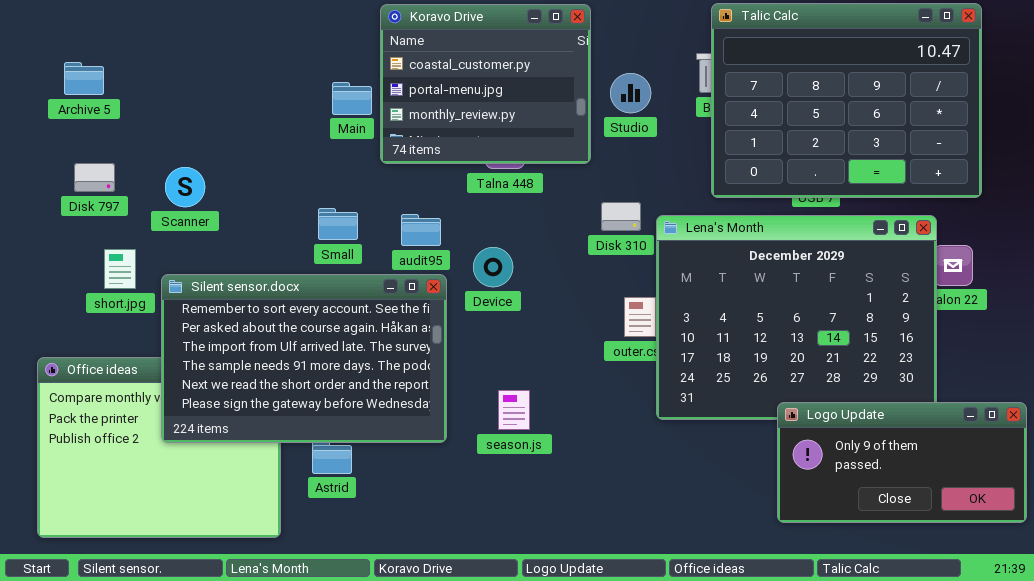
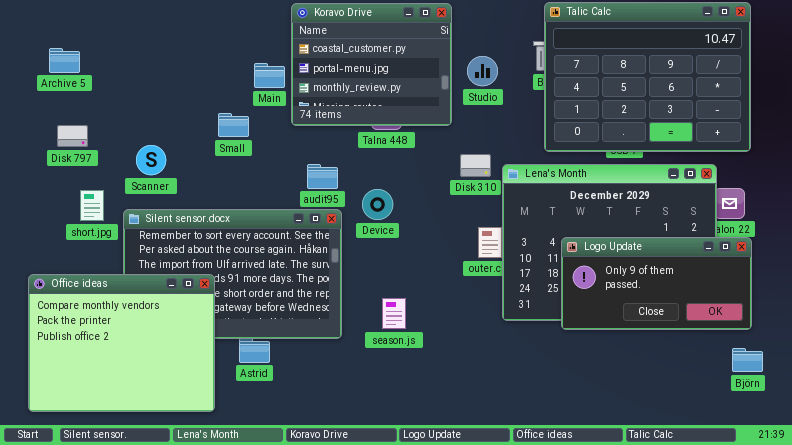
Scanner: [165,167,205,207] -> [136,145,166,175], moved
Small: [318,208,358,240] -> [218,113,249,137], moved
Office ideas: [37,357,281,538] -> [28,274,215,412], raised
Logo Update: [777,402,1027,523] -> [561,237,752,330], moved

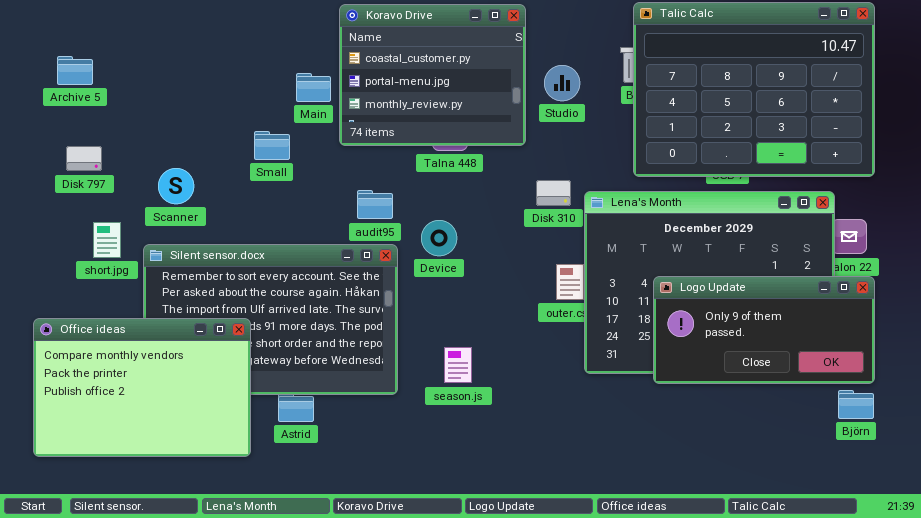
Office ideas: [28,274,215,412] -> [33,318,251,457], resized
Björn: [732,348,763,372] -> [838,390,874,419], moved

